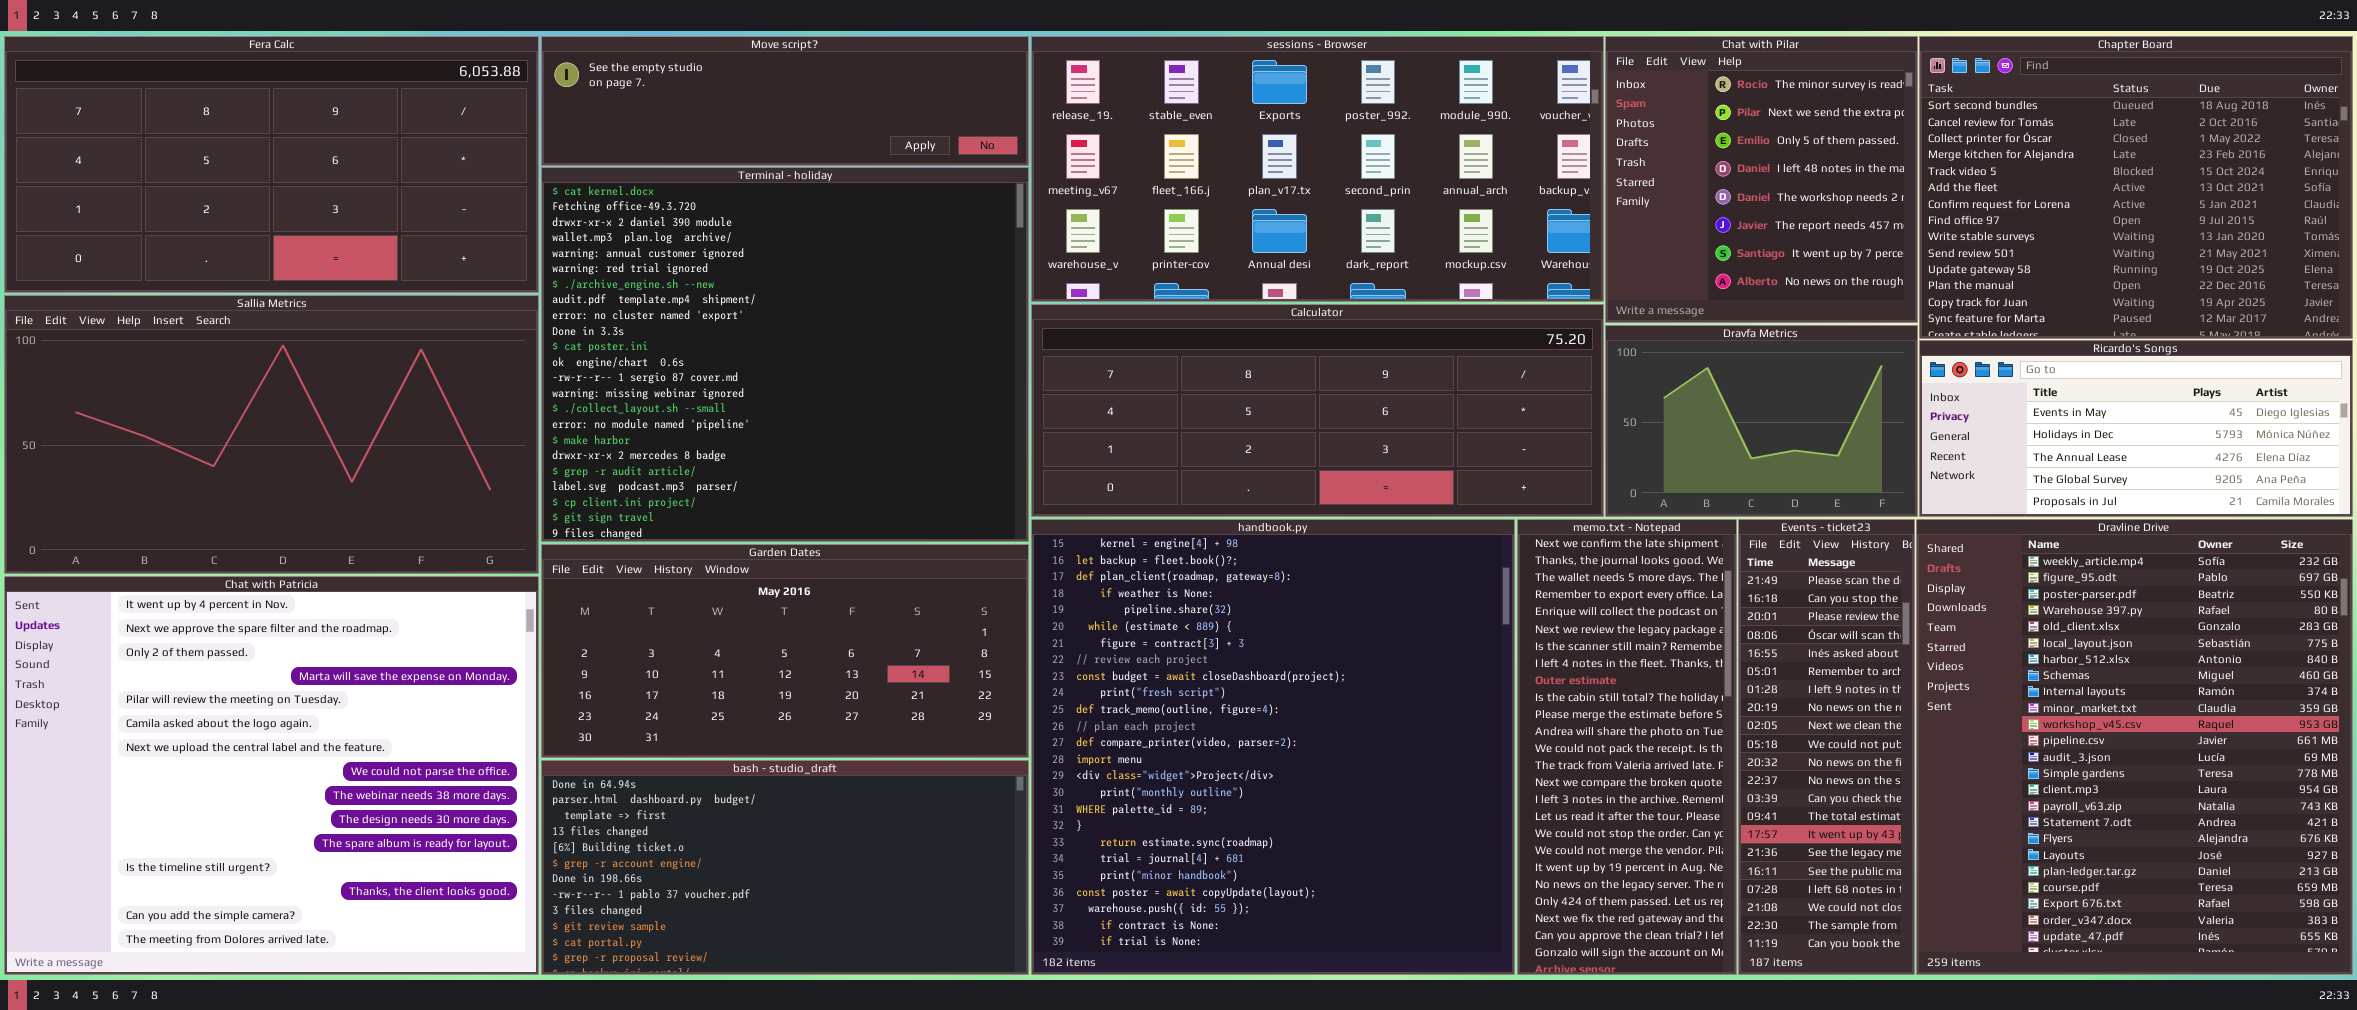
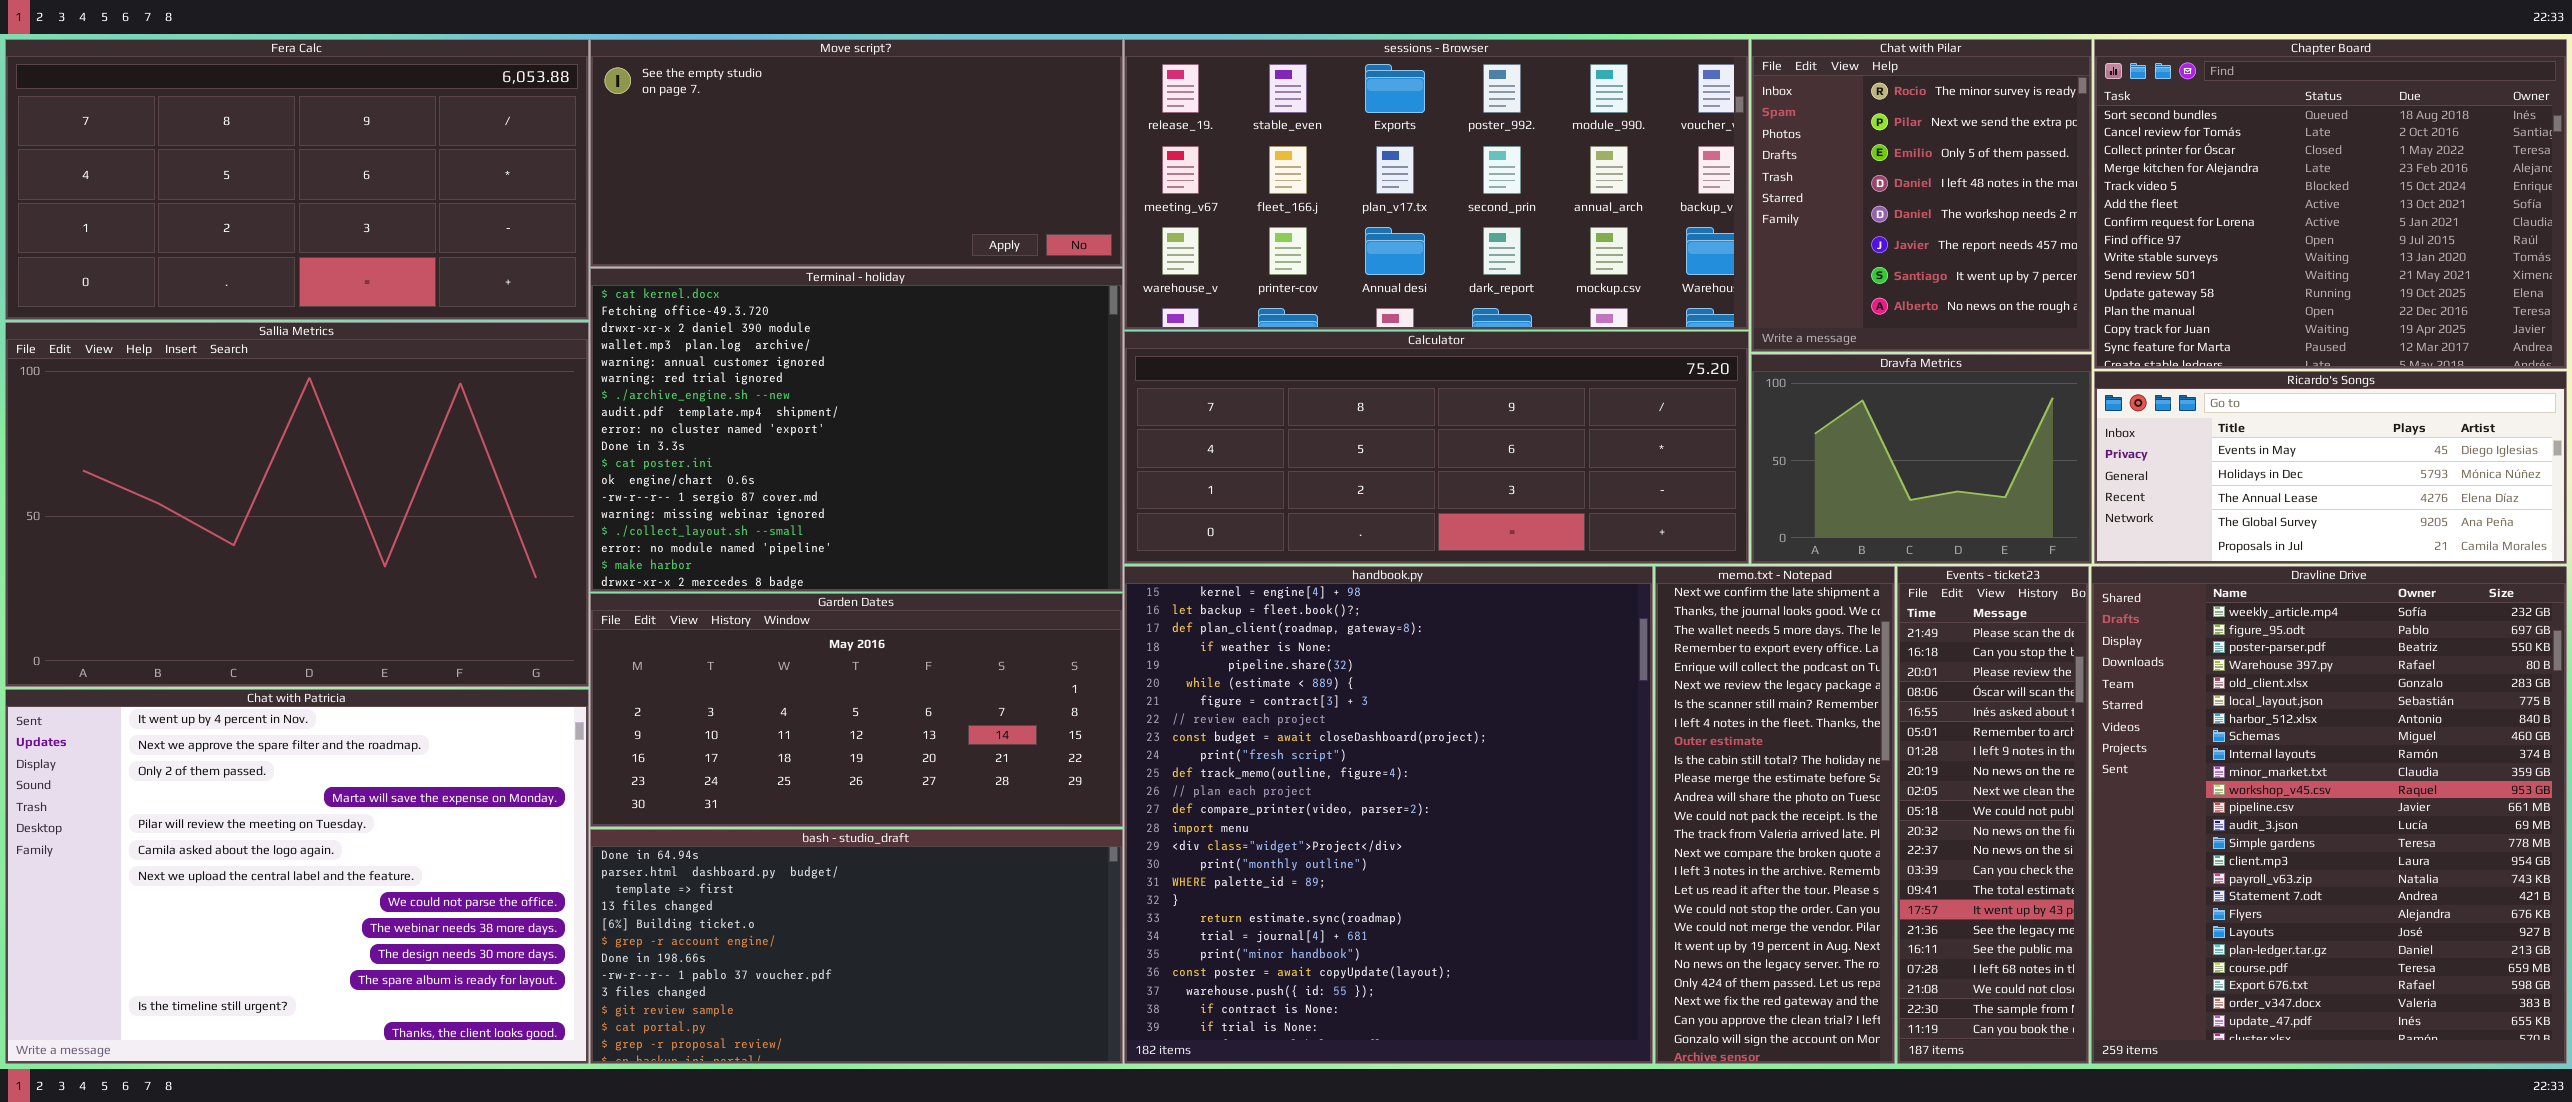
Move script?: [541,36,1029,166] -> [590,39,1123,267], resized
Terminal - holiday: [541,167,1029,542] -> [590,268,1123,592], resized
Sallia Metrics: [4,295,539,574] -> [5,322,589,687], resized
Chat with Patricia: [4,576,539,975] -> [5,689,589,1064], resized

